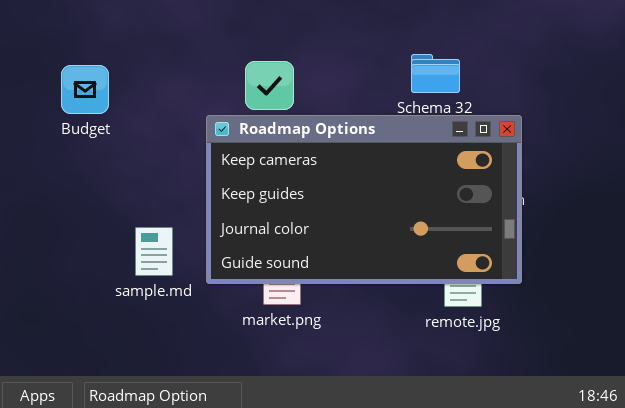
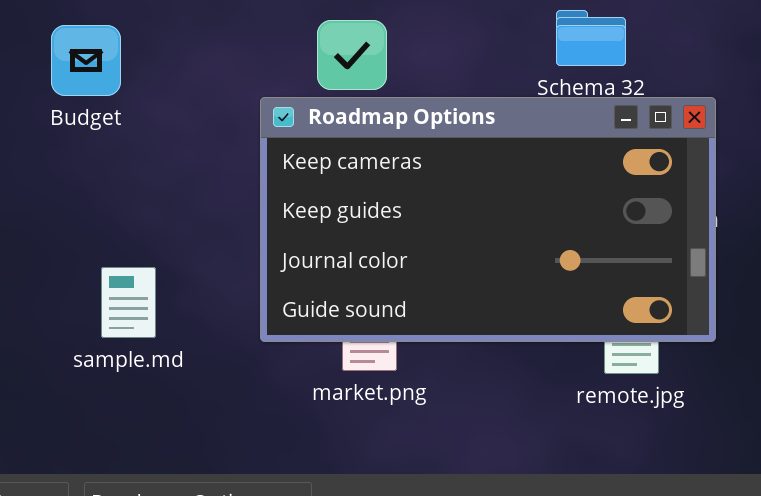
sample.md: [135,227,173,276] -> [101,267,156,338], moved

